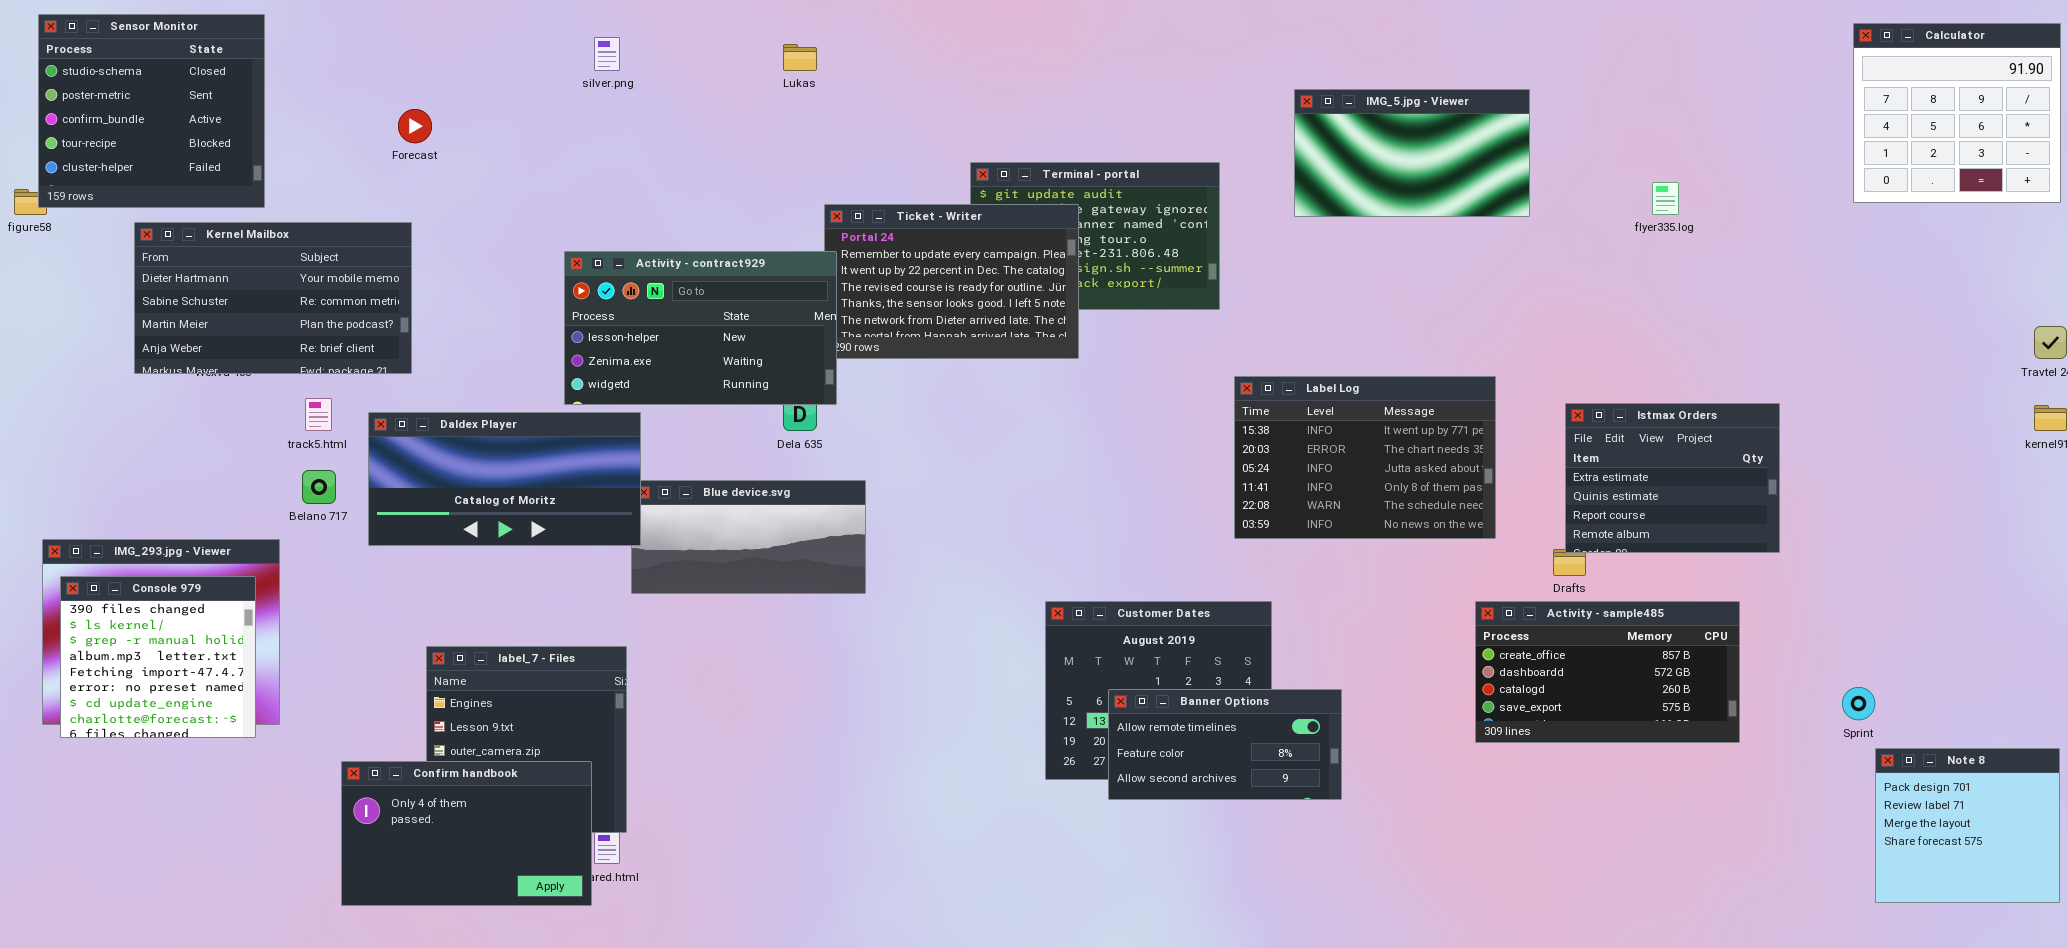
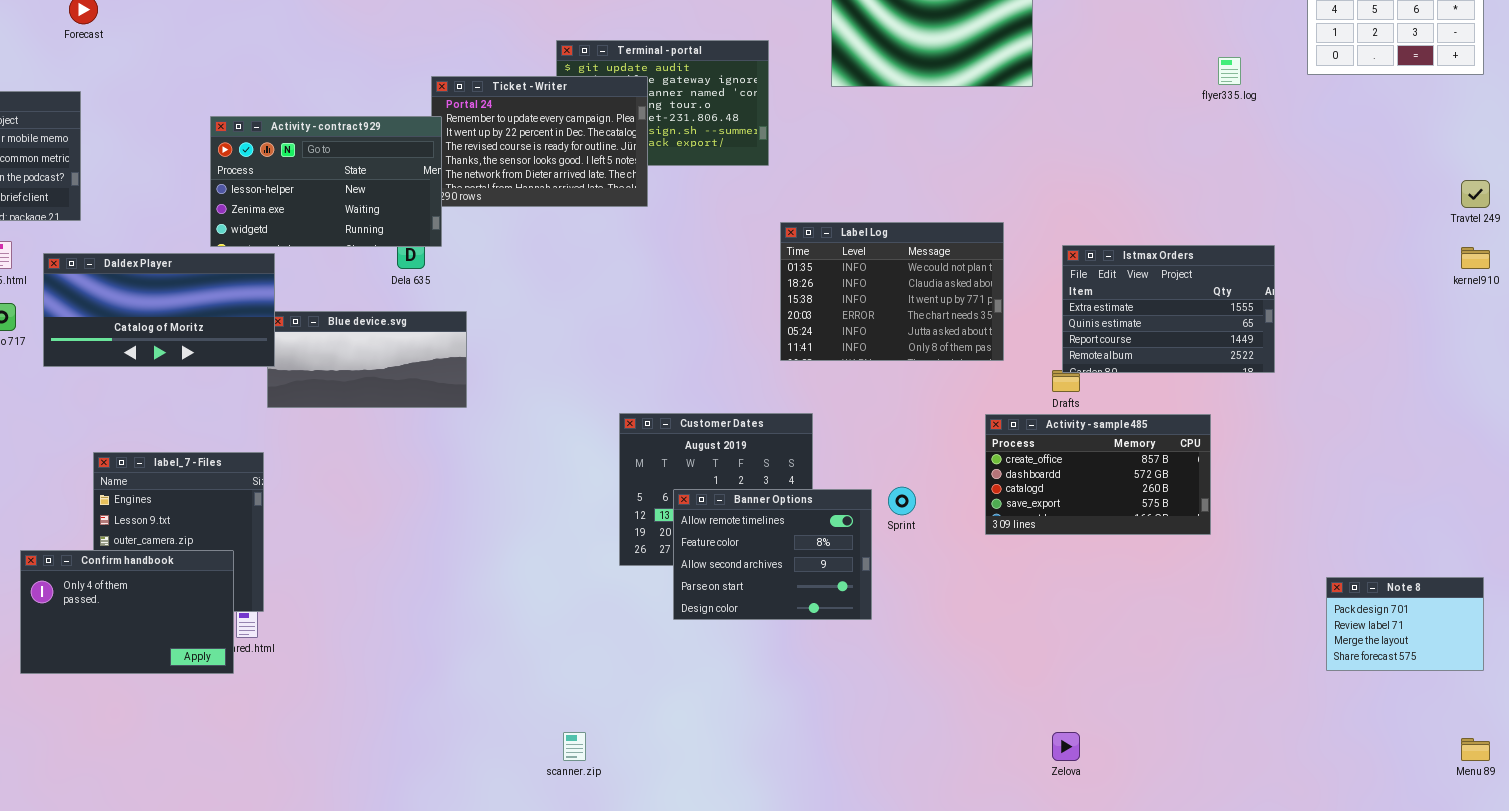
flyer335.log: [1652,182,1679,215] -> [1218,57,1241,85], moved
Label Log: [1234,376,1496,539] -> [780,222,1004,361], scrolled up 2 rows
Istmax Orders: [1565,403,1780,553] -> [1062,245,1275,373], resized
Sprint: [1842,687,1875,720] -> [888,487,916,515], moved
Banner Options: [1108,689,1342,800] -> [673,489,872,620], resized
Note 8: [1875,748,2060,903] -> [1326,577,1484,671], resized

